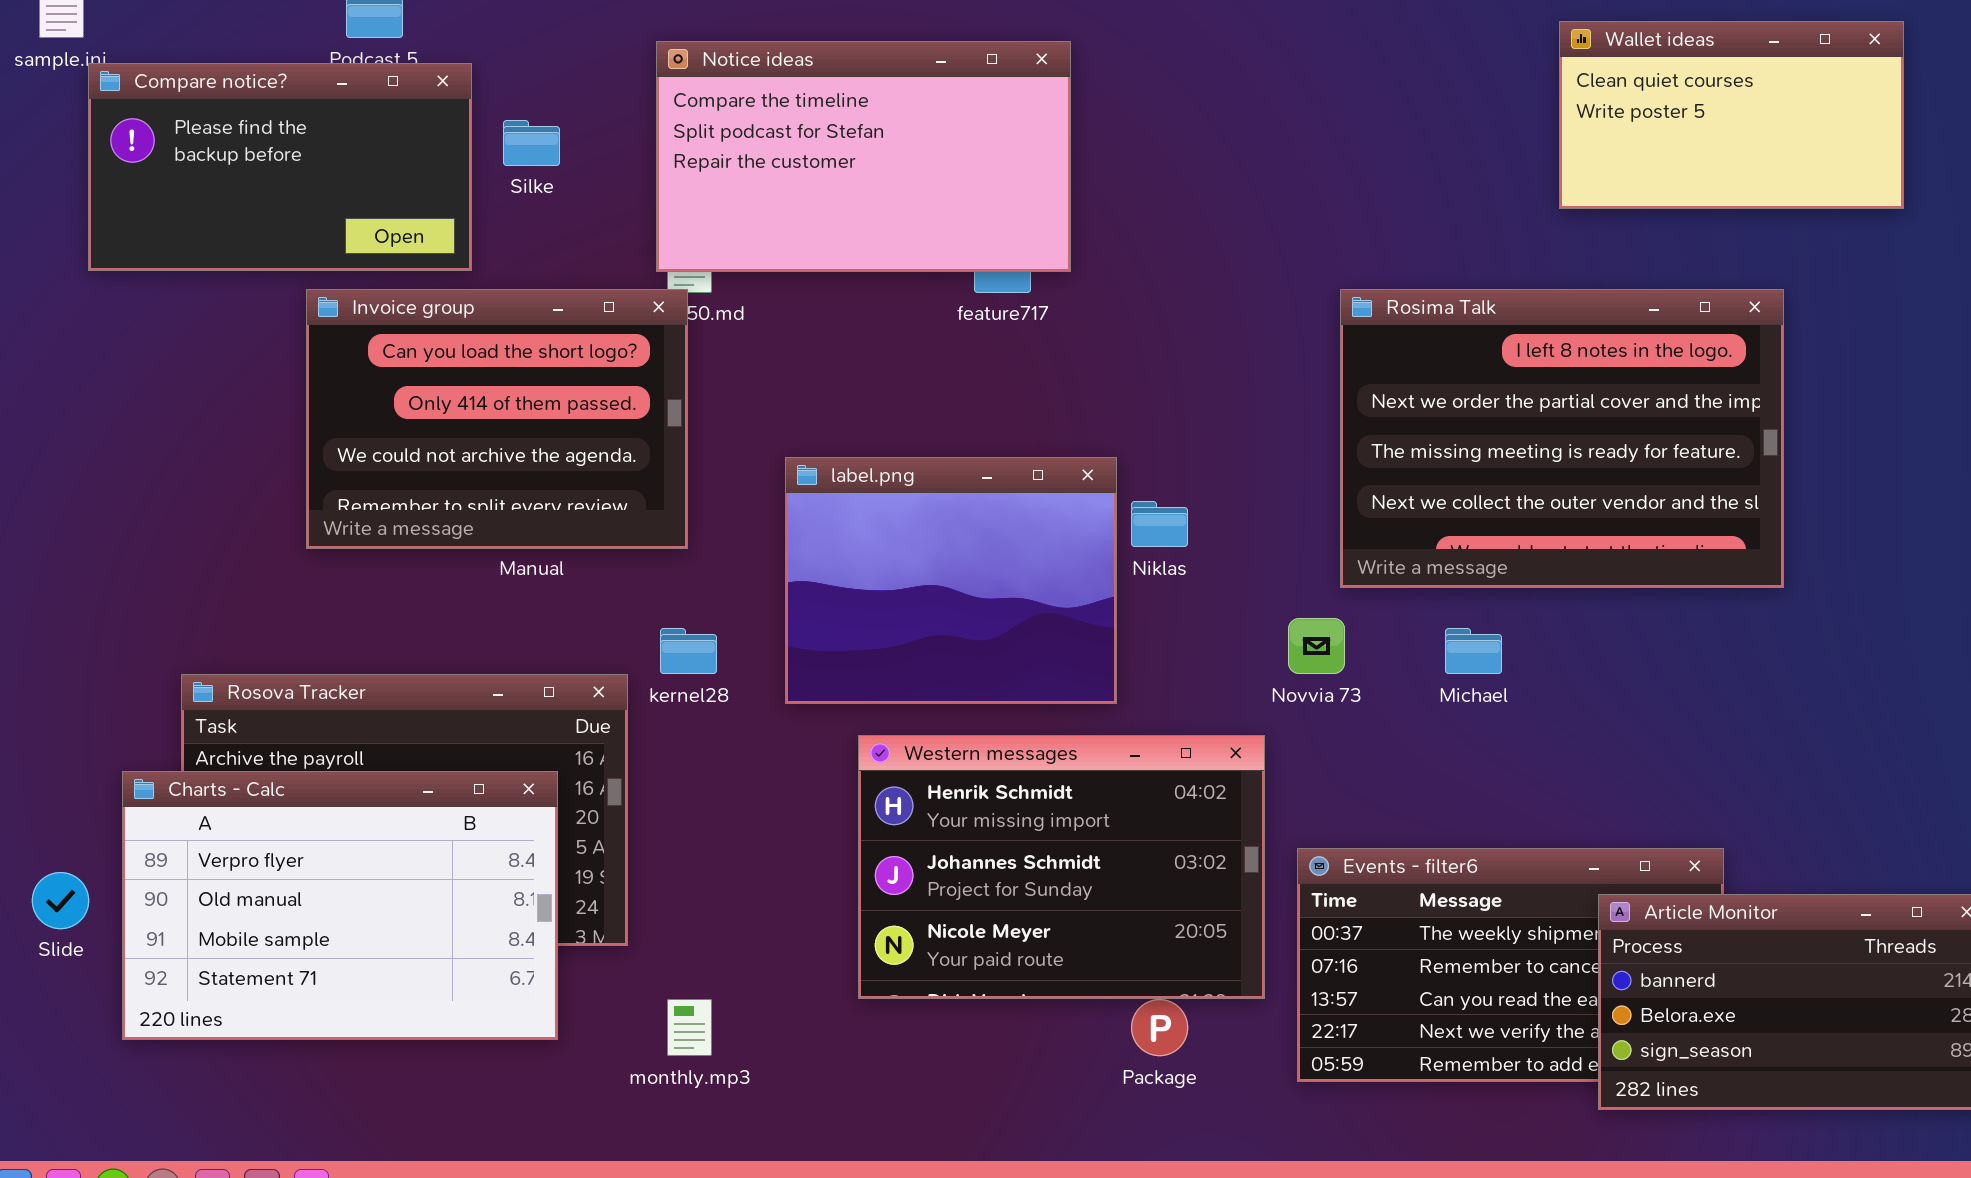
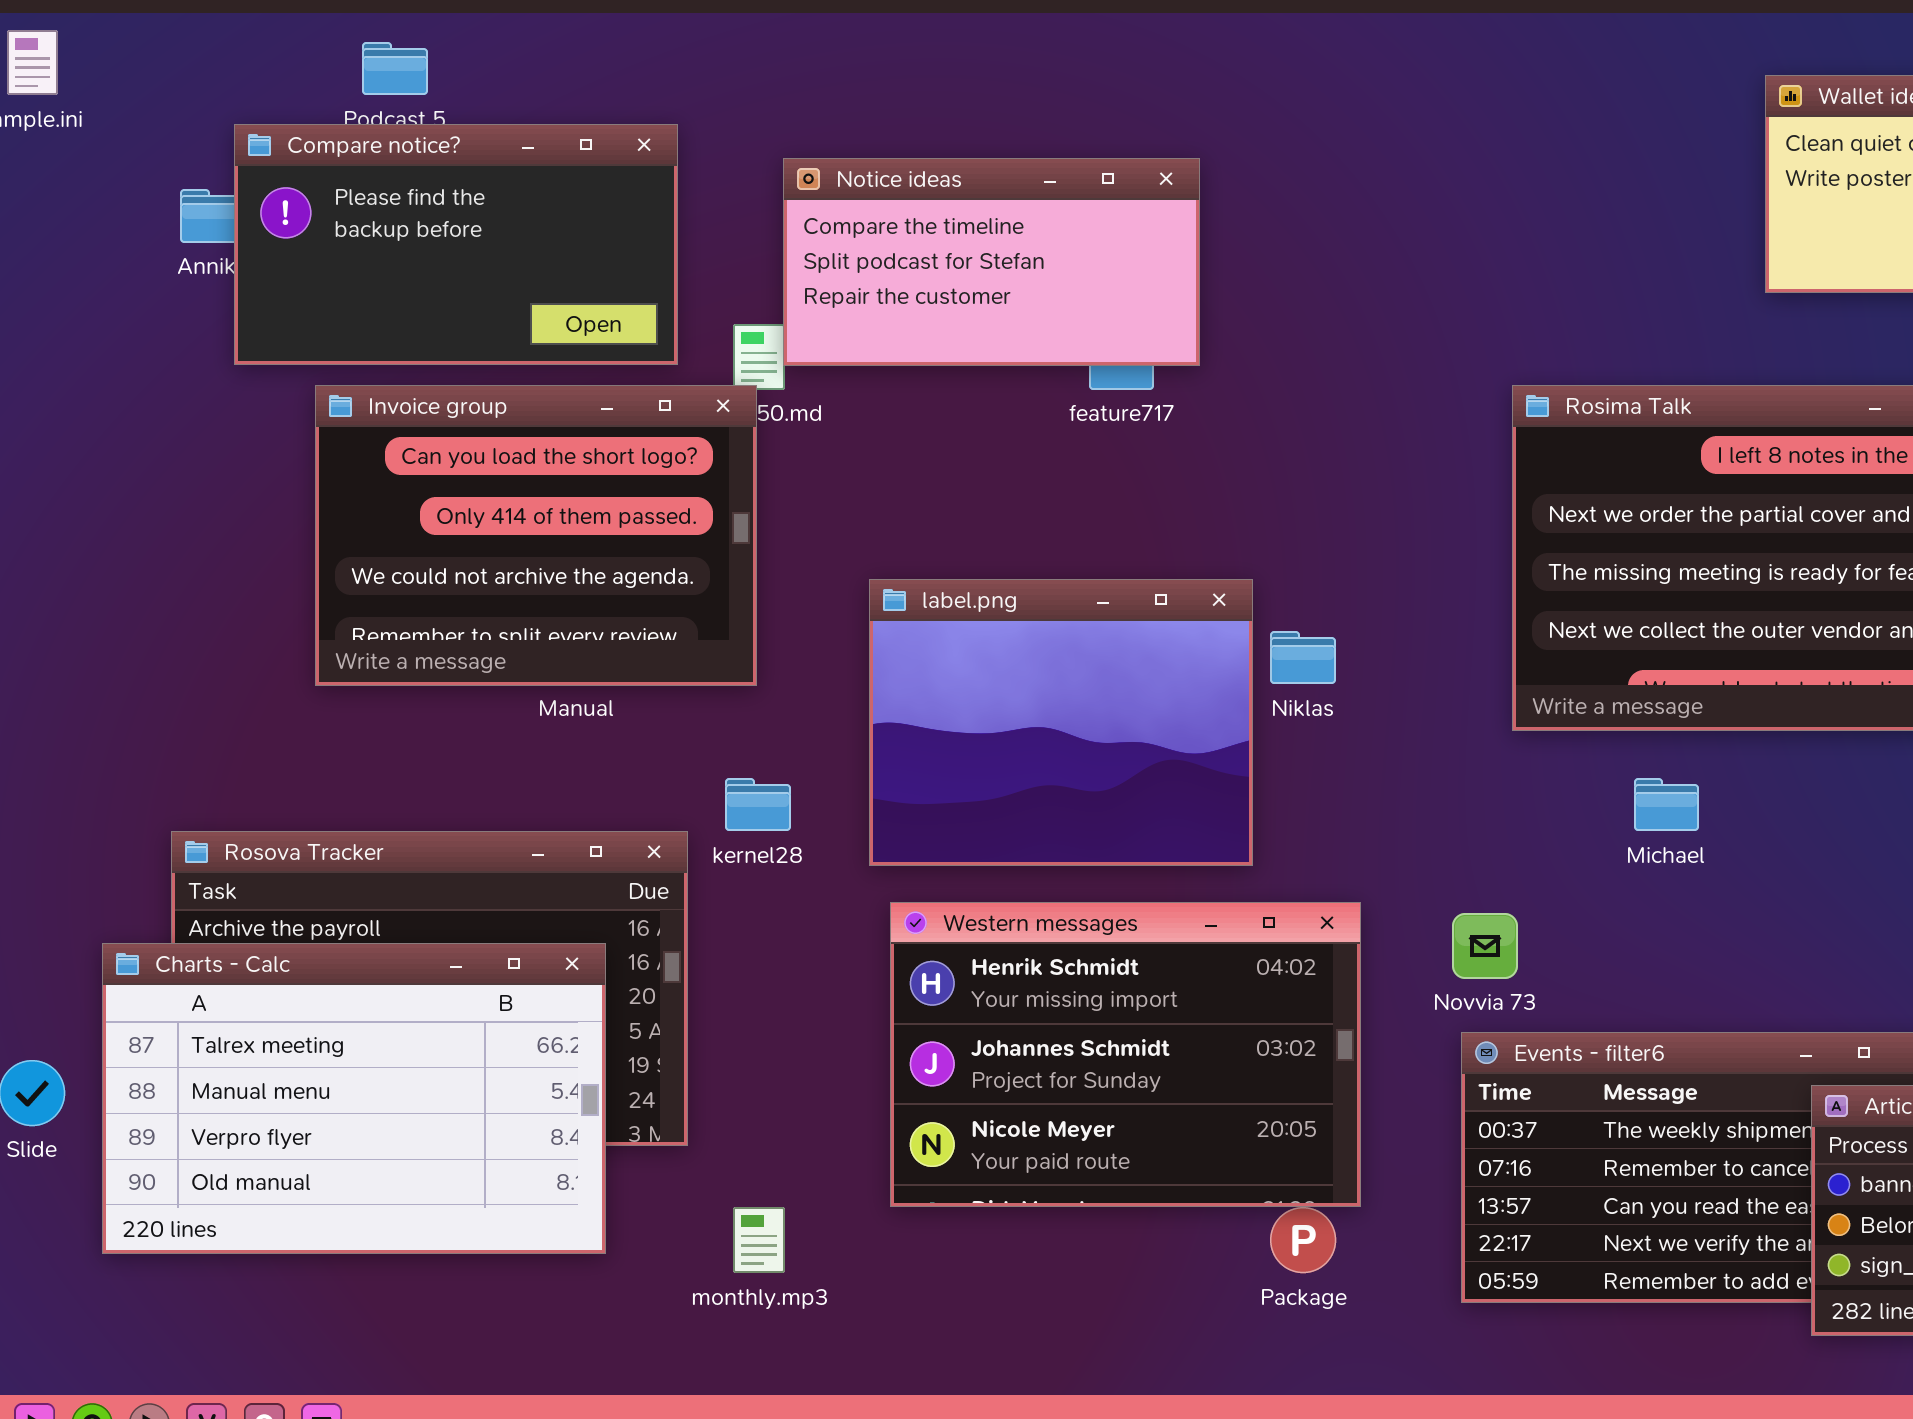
Notice ideas: [656,41,1071,272] -> [783,158,1200,366], resized
Compare notice?: [88,63,472,271] -> [234,124,678,365], moved
Novvia 73: [1288,618,1345,674] -> [1452,913,1518,979], moved
Western messages: [858,735,1265,999] -> [890,902,1361,1207], moved
Charts - Calc: [122,771,558,1040] -> [102,943,606,1254], scrolled up 2 rows

